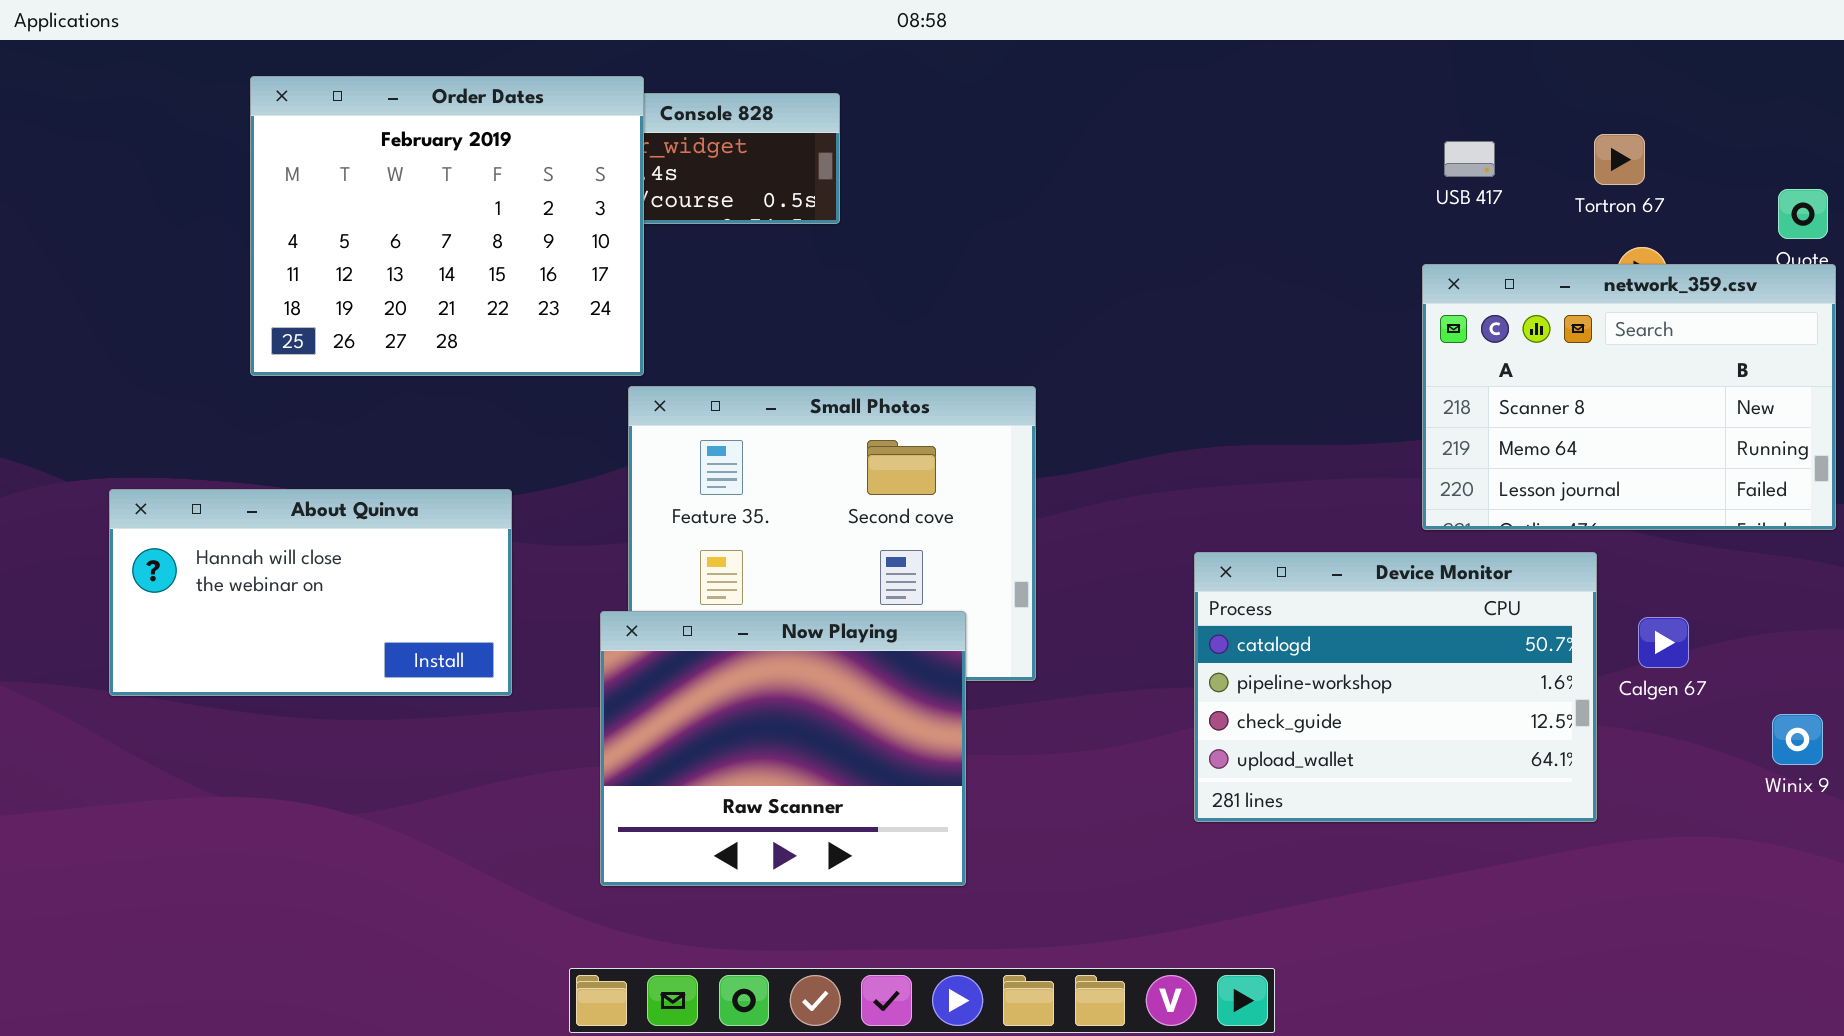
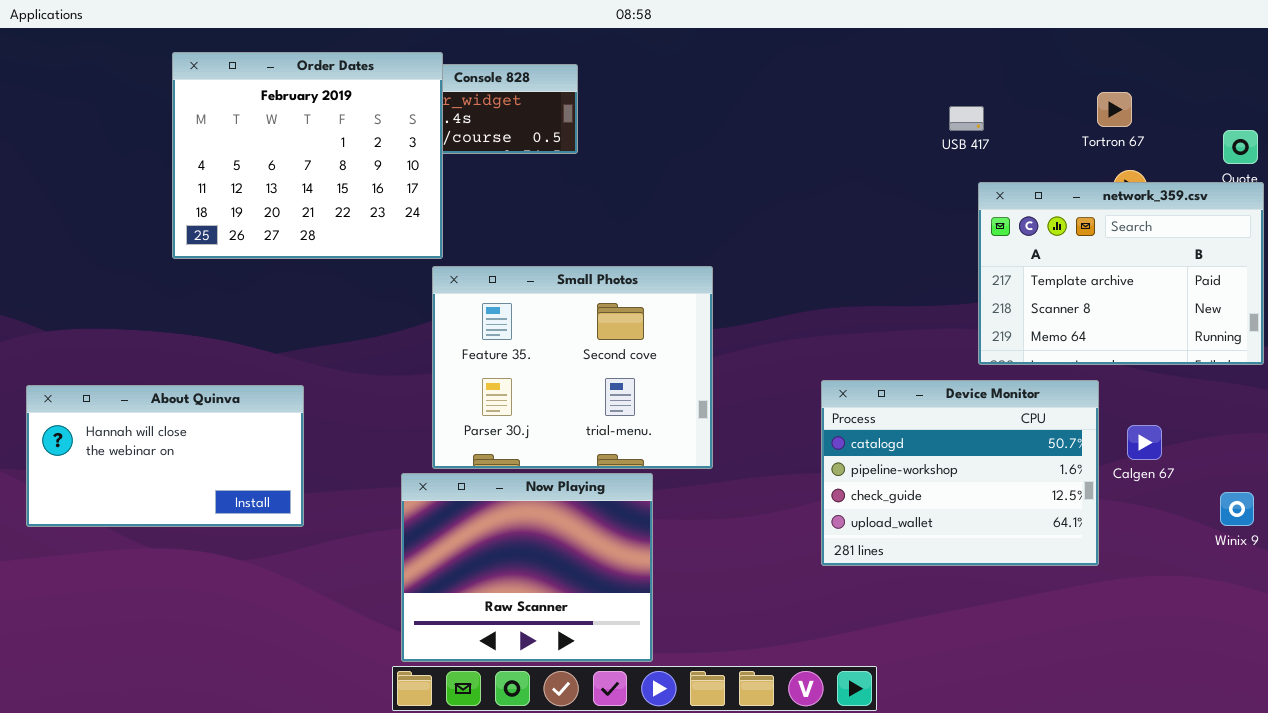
USB 417: [1444,141,1495,177] -> [949,106,984,131], moved
network_359.csv: [1422,264,1836,530] -> [978,182,1264,365], scrolled up 1 row
About Quinva: [109,489,512,696] -> [26,385,304,527], moved
Now Playing: [600,611,966,886] -> [401,473,653,662], moved

